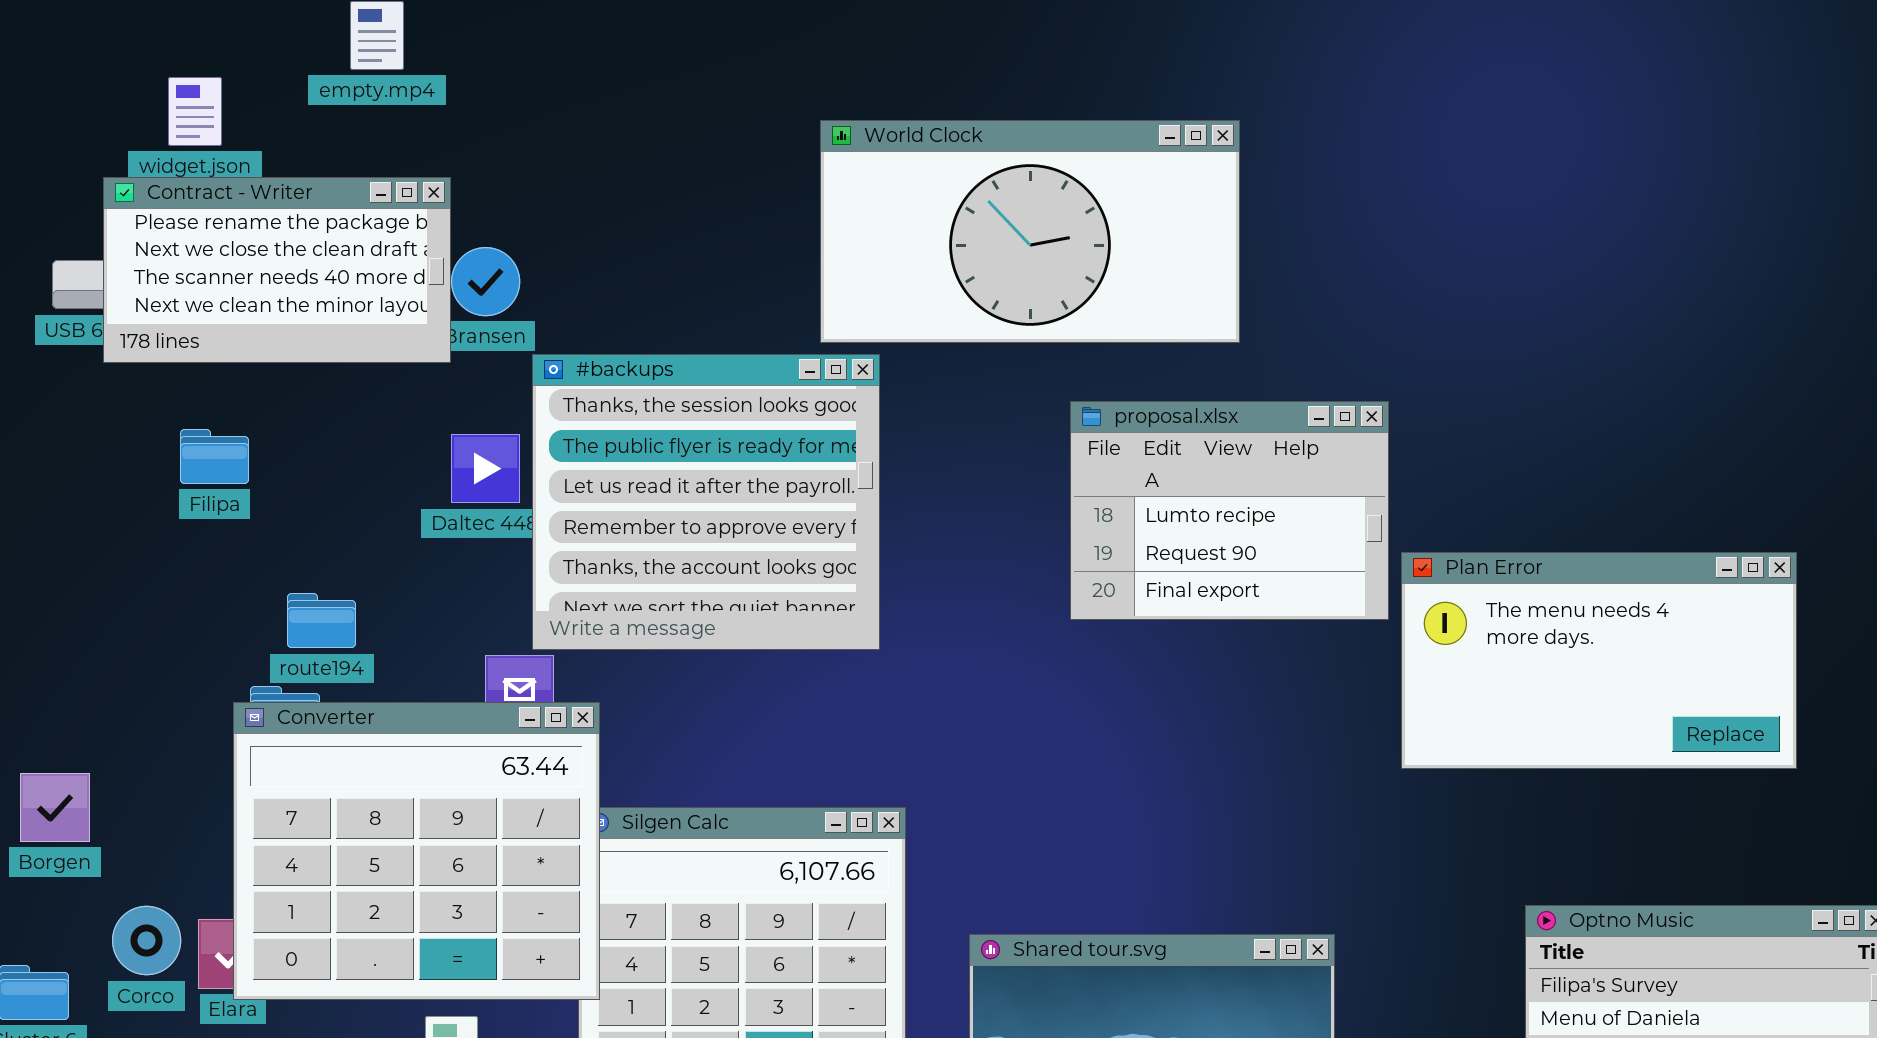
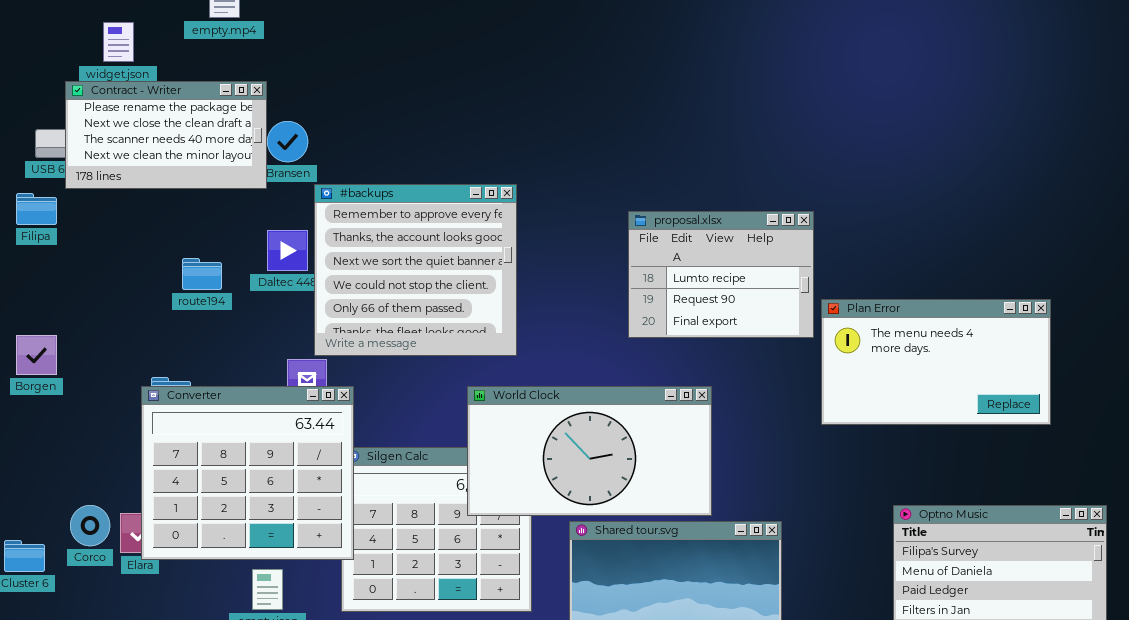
World Clock: [820,120,1240,343] -> [467,386,712,516], moved
#backups: [532,354,880,650] -> [314,184,517,356], scrolled down 3 rows
Filipa: [180,429,249,484] -> [16,193,57,225], moved
route194: [287,593,356,648] -> [182,258,222,290], moved
Borgen: [20,773,90,842] -> [16,335,57,375], moved

